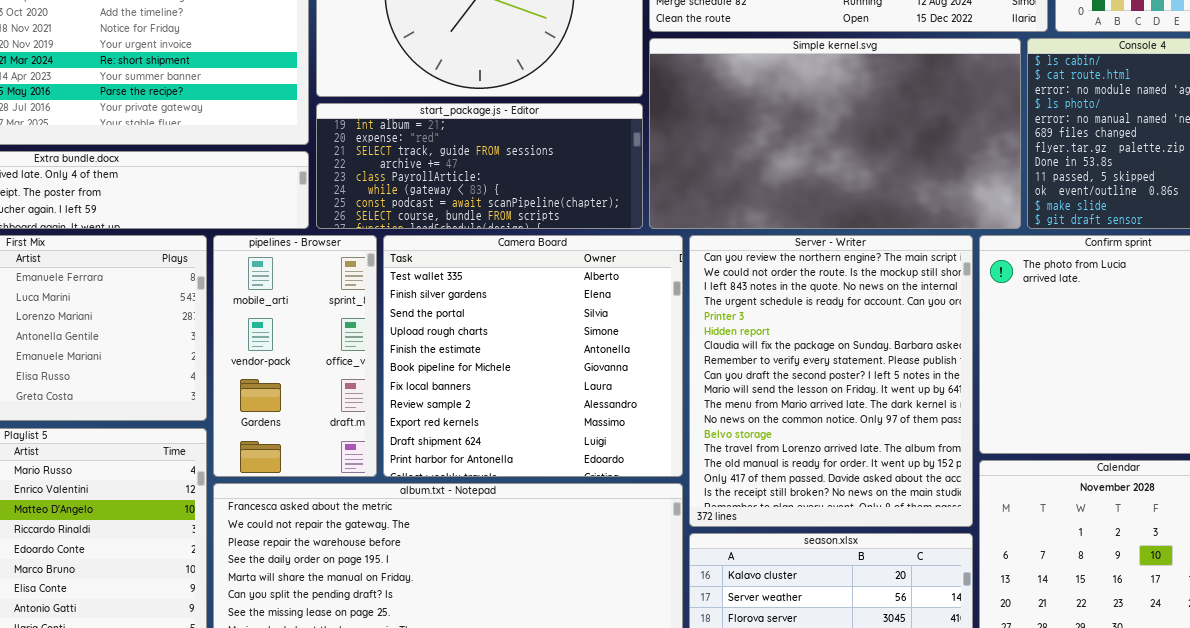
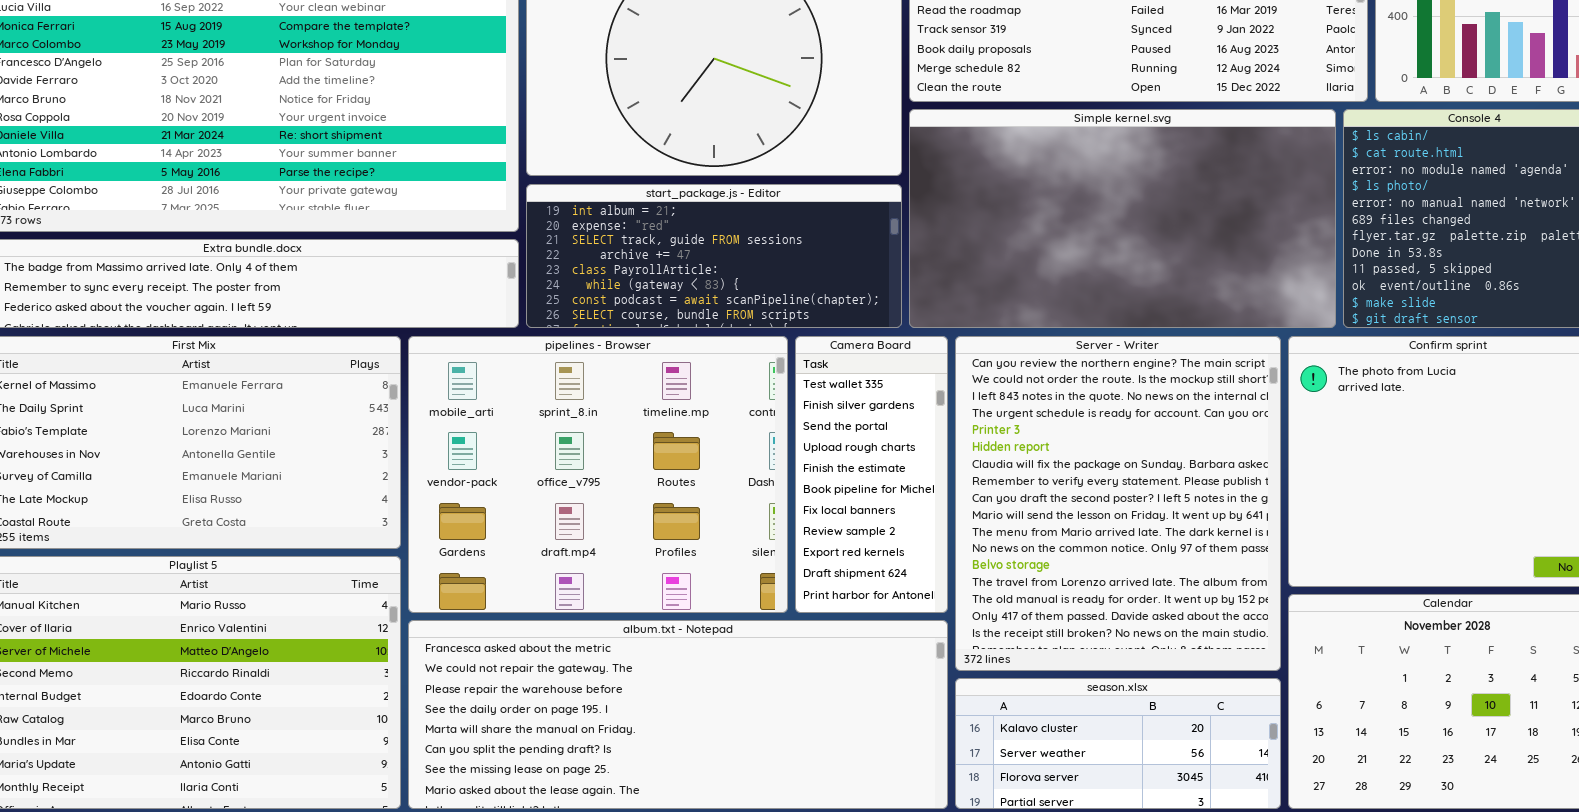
pipelines - Browser: [213,235,377,477] -> [408,336,788,613], resized
Camera Board: [383,235,683,477] -> [795,336,948,613], resized

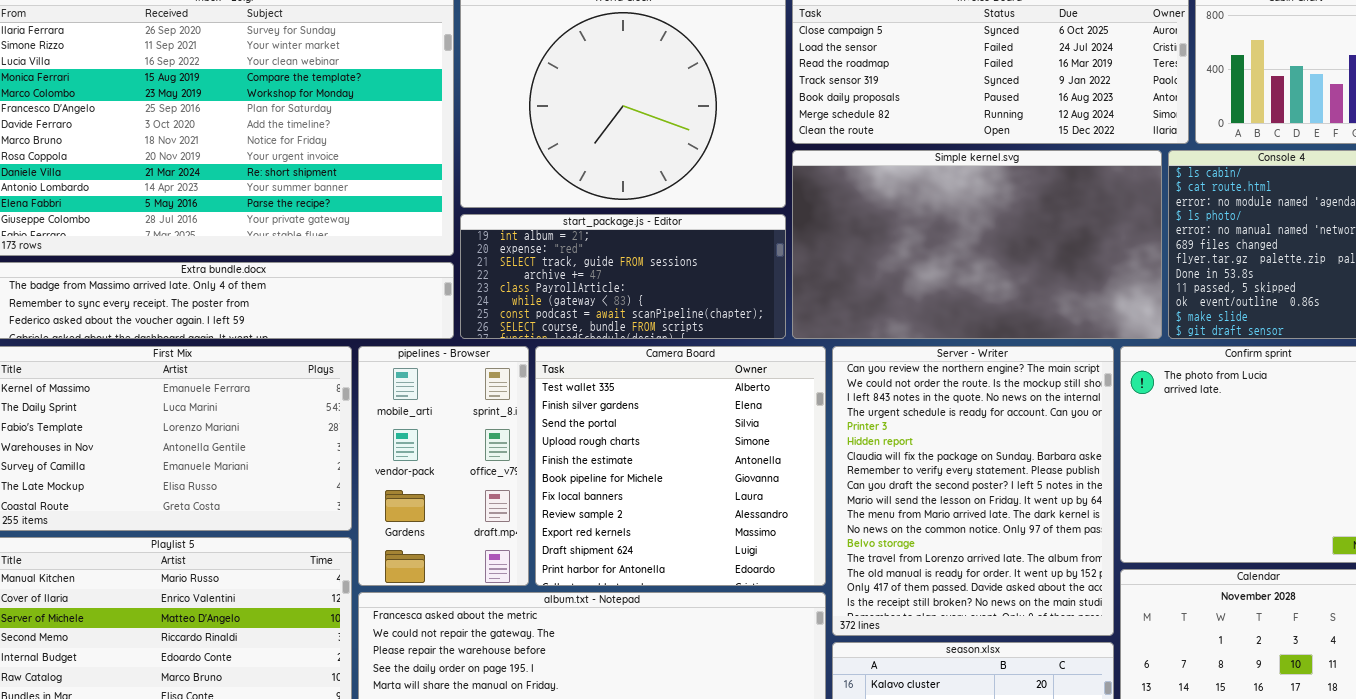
pipelines - Browser: [408,336,788,613] -> [358,346,529,586], resized
Camera Board: [795,336,948,613] -> [535,346,826,586], resized

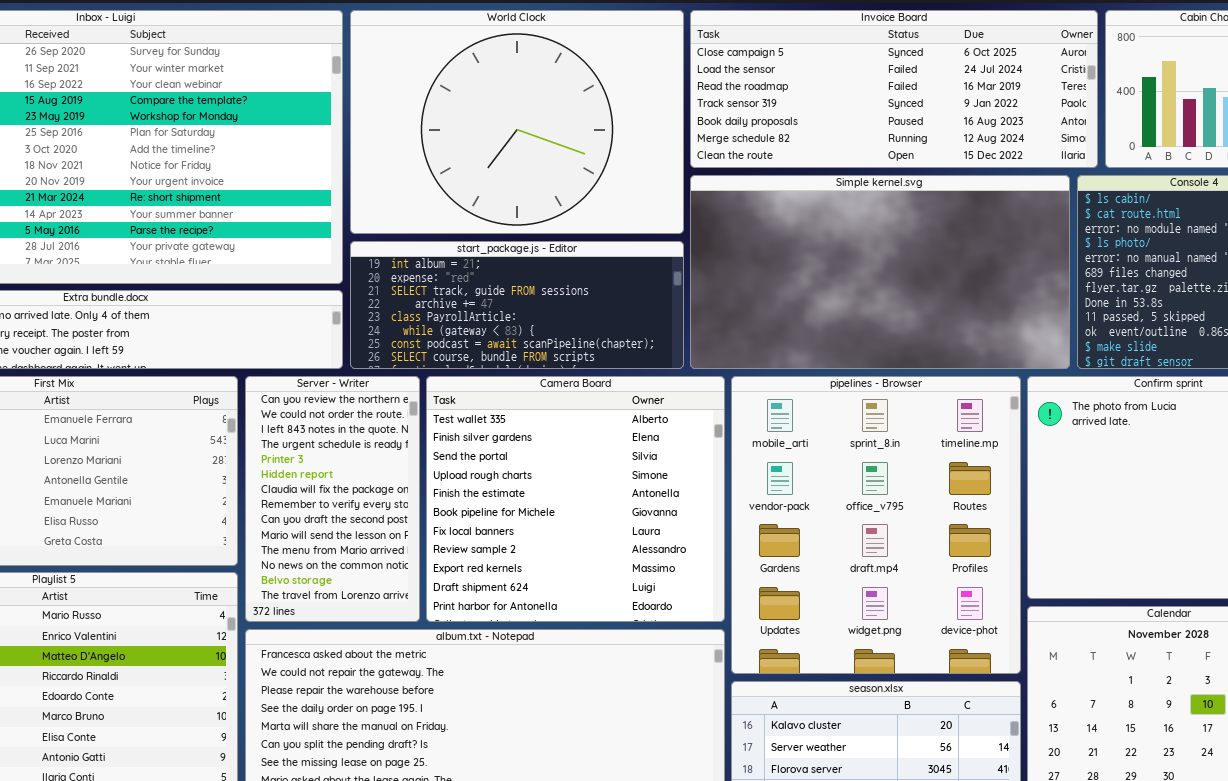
pipelines - Browser: [358,346,529,586] -> [731,376,1021,674], moved, resized
Server - Writer: [832,346,1114,636] -> [245,376,420,622], moved, resized

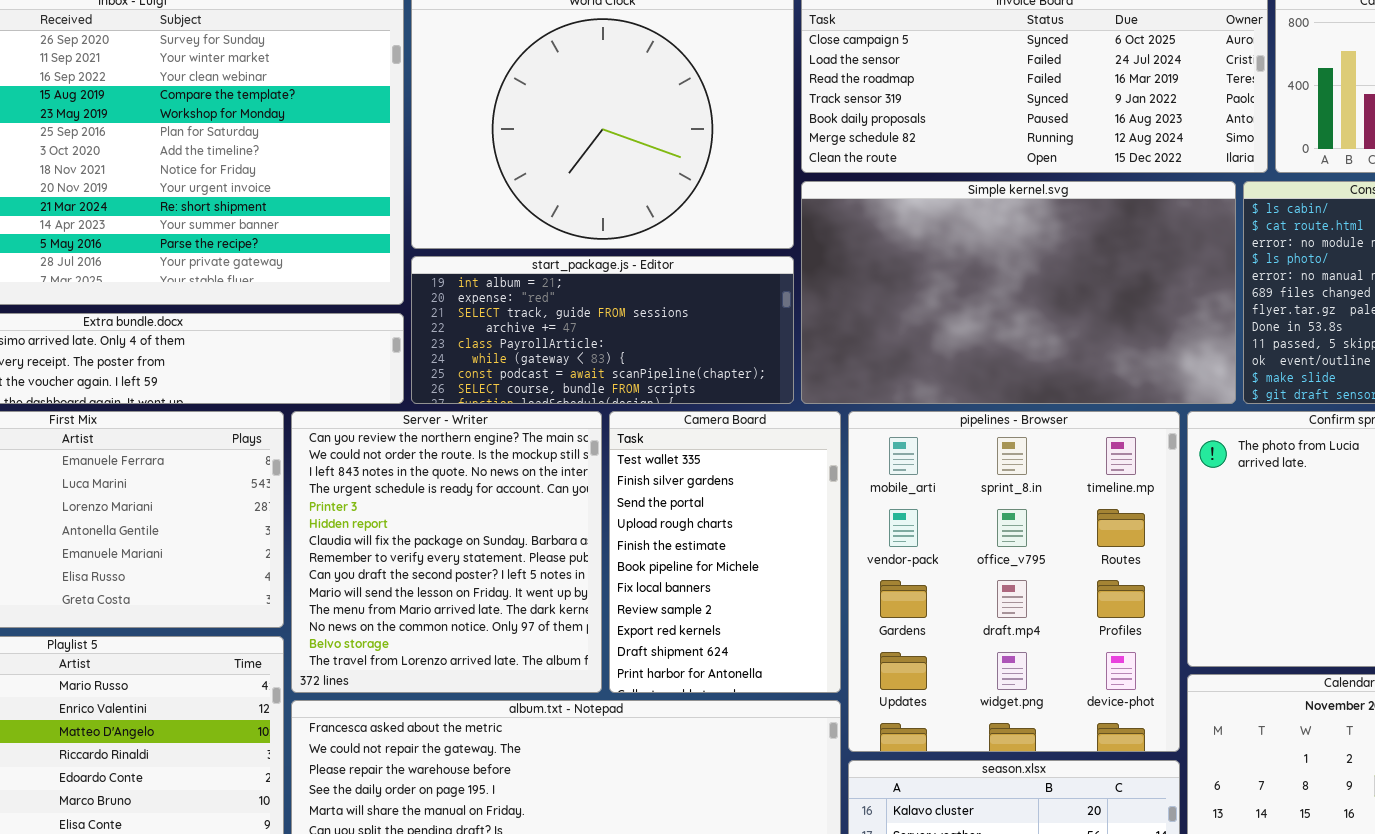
Server - Writer: [245,376,420,622] -> [291,411,602,693], resized
Camera Board: [426,376,725,622] -> [609,411,841,693], resized

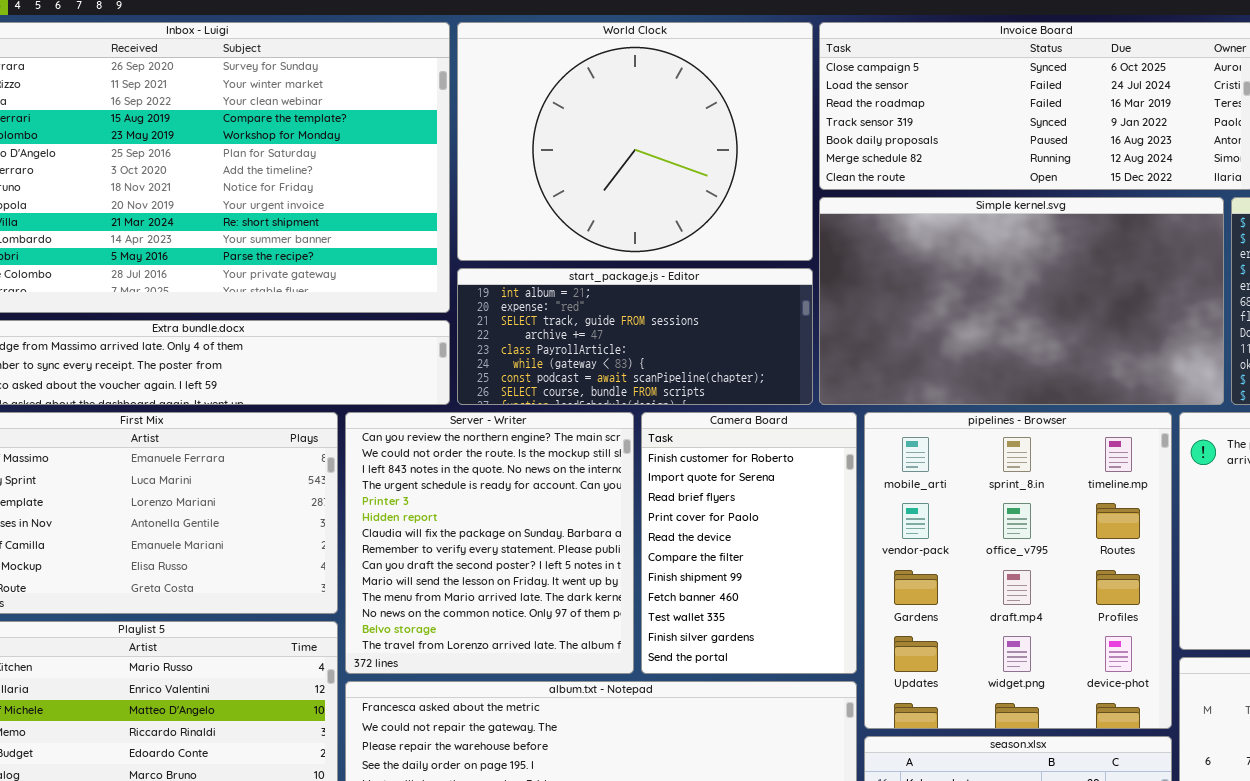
Camera Board: [609,411,841,693] -> [641,412,857,674], scrolled up 8 rows

